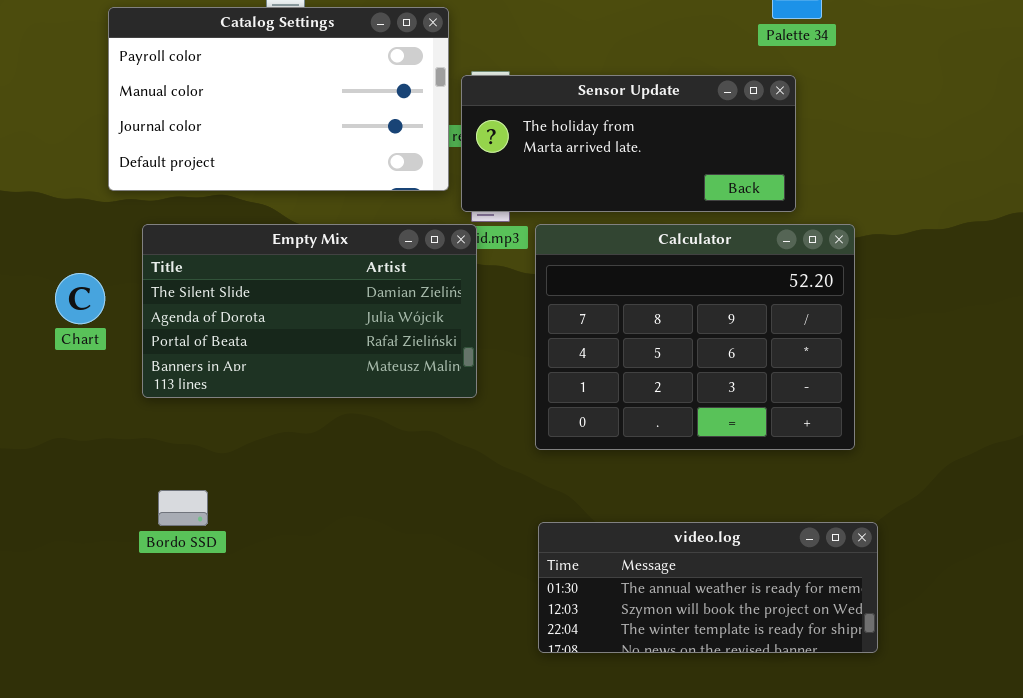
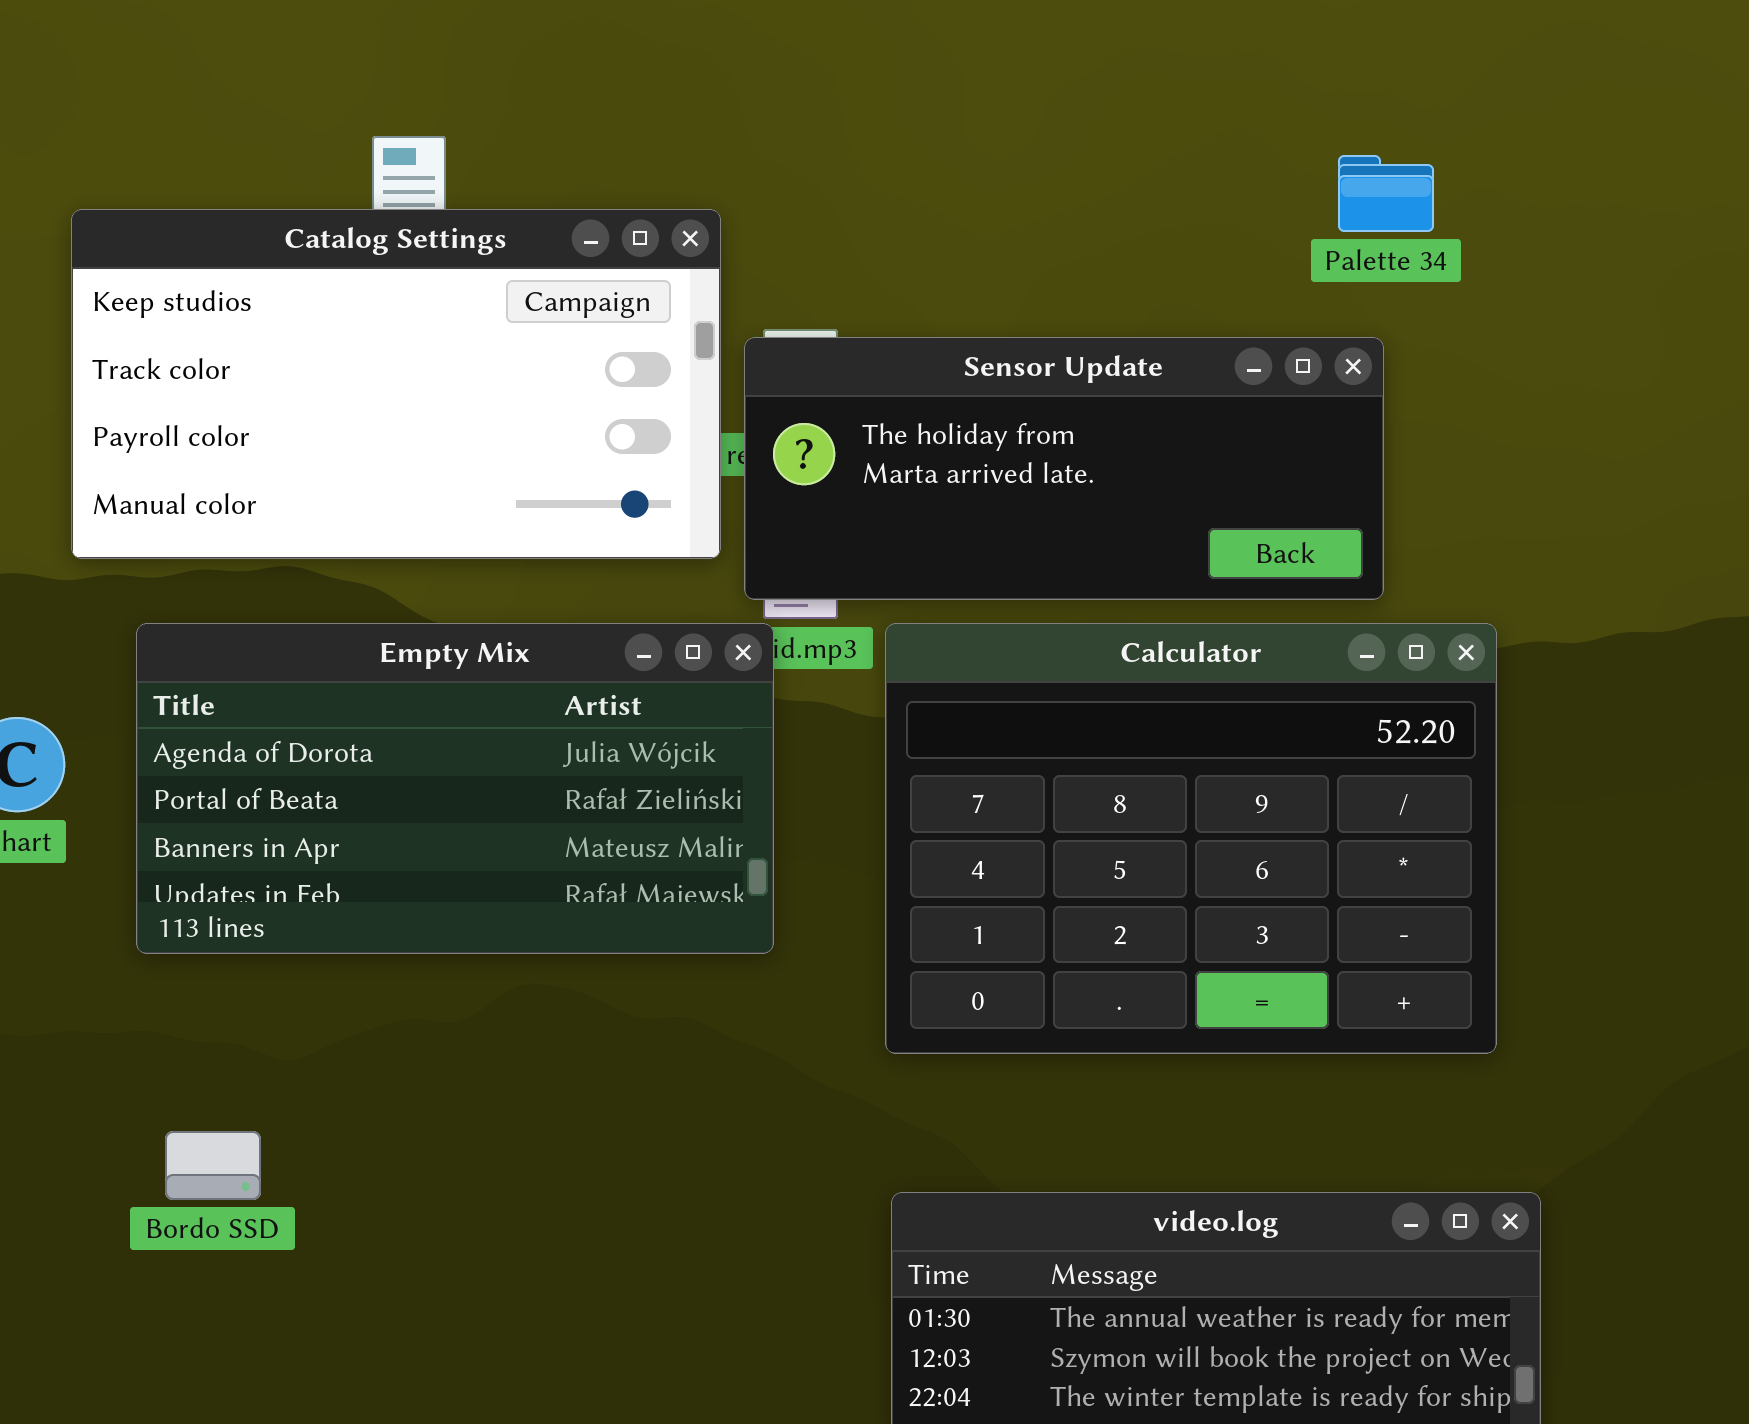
Catalog Settings: [108,7,449,191] -> [71,209,721,559], scrolled up 2 rows
Empty Mix: [142,224,477,398] -> [136,623,774,954], scrolled down 1 row

